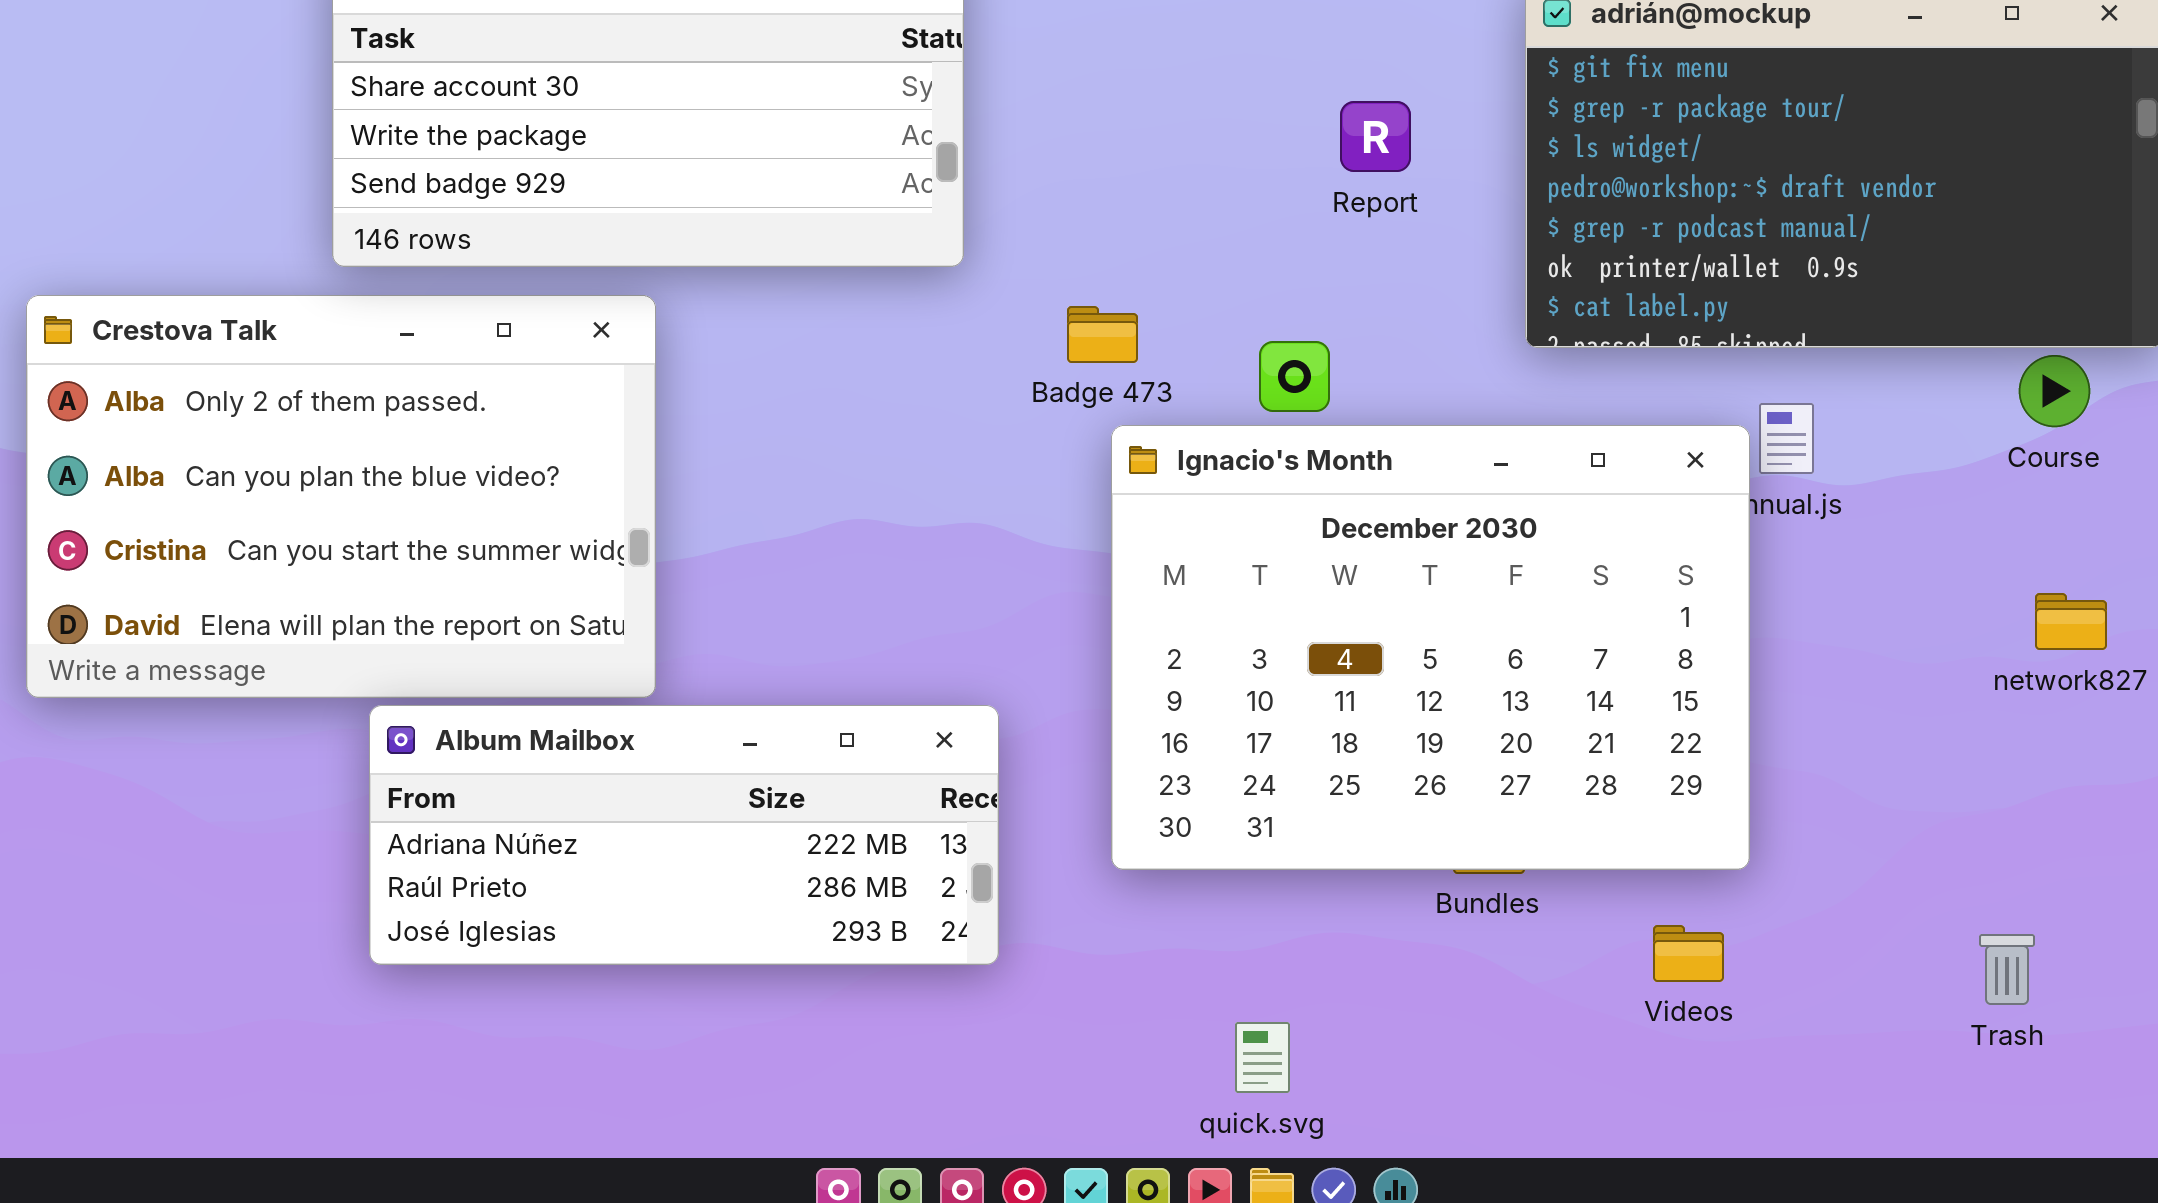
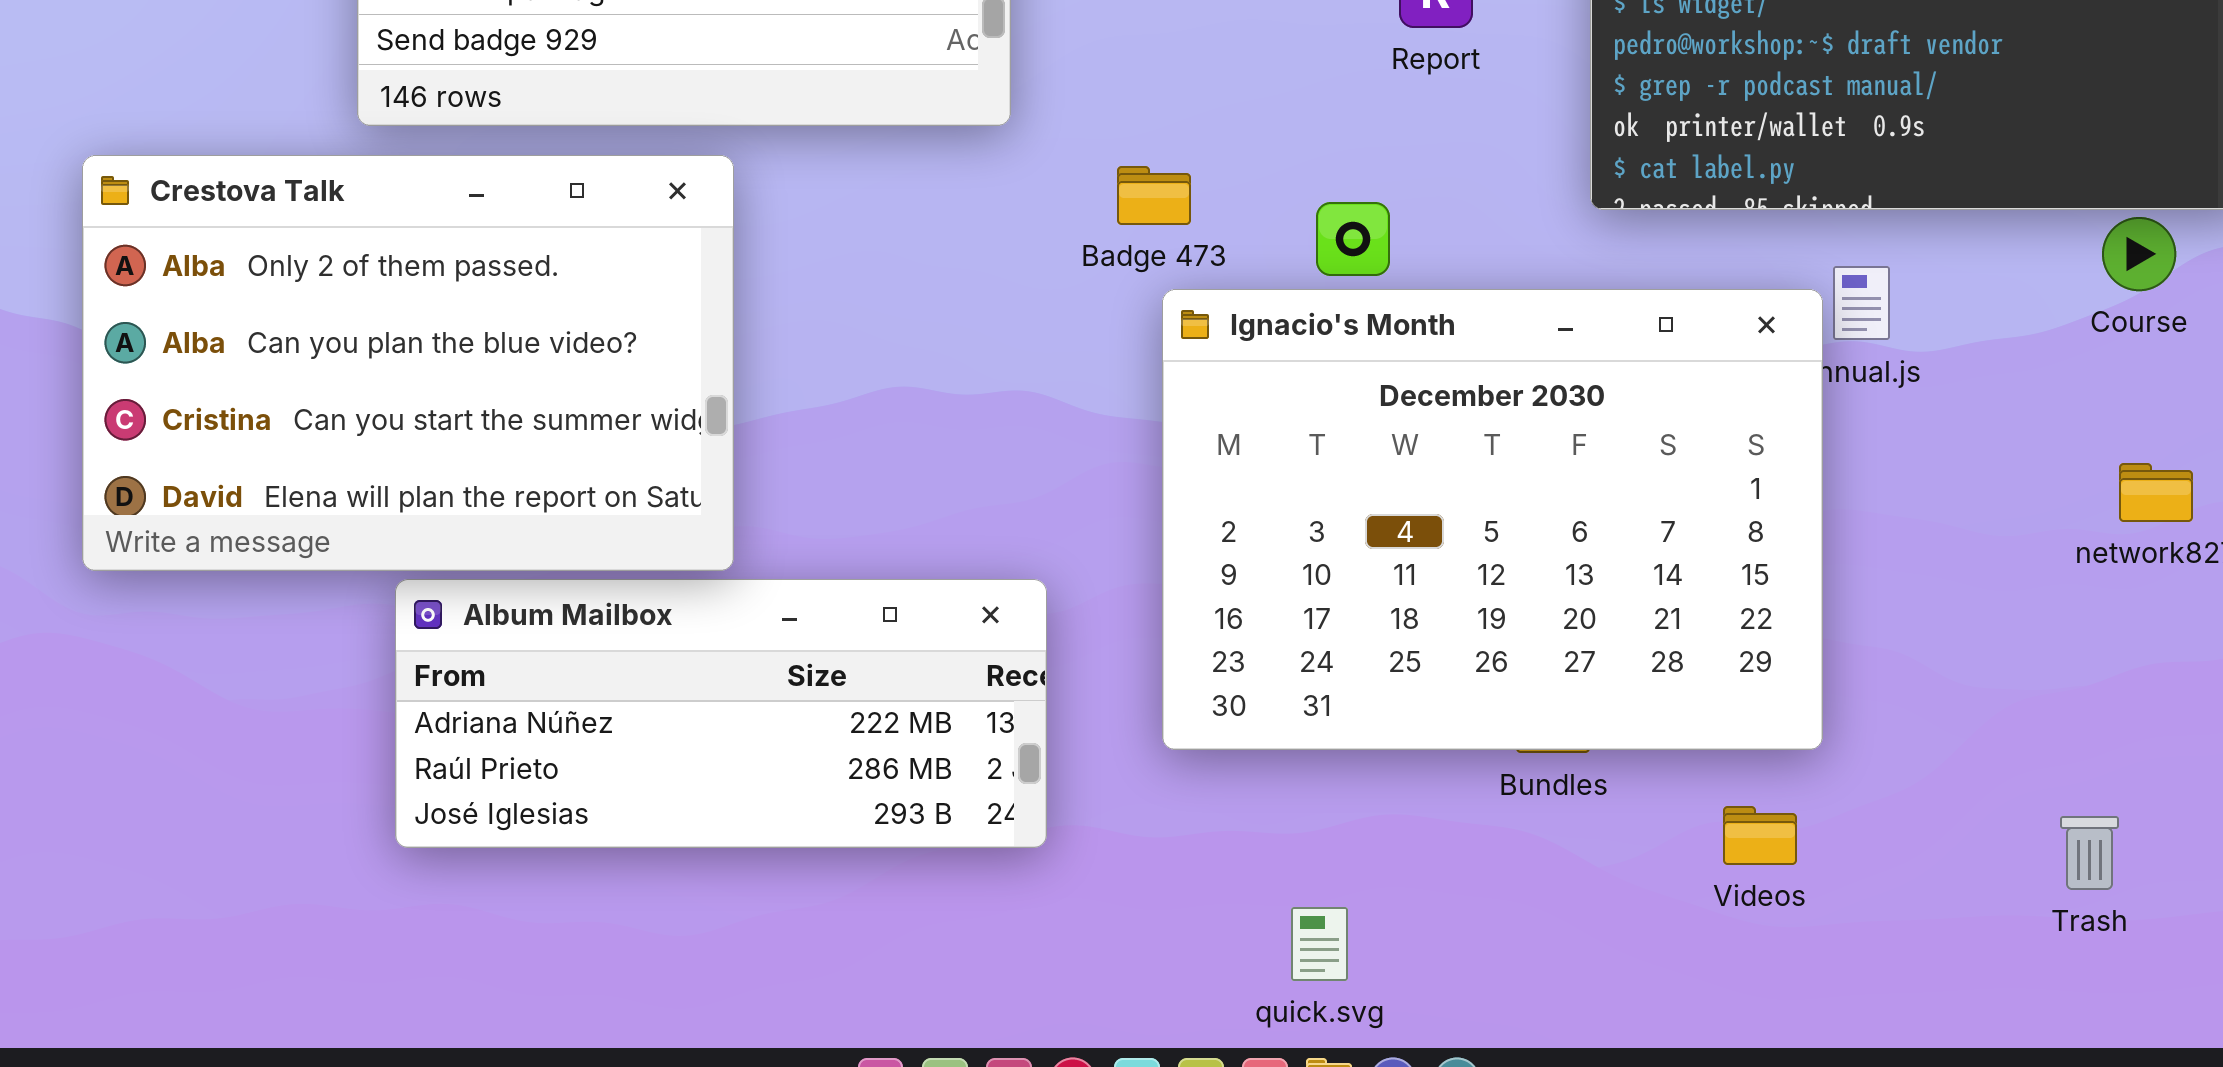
Crestova Talk: [26,295,656,698] -> [82,155,734,571], moved

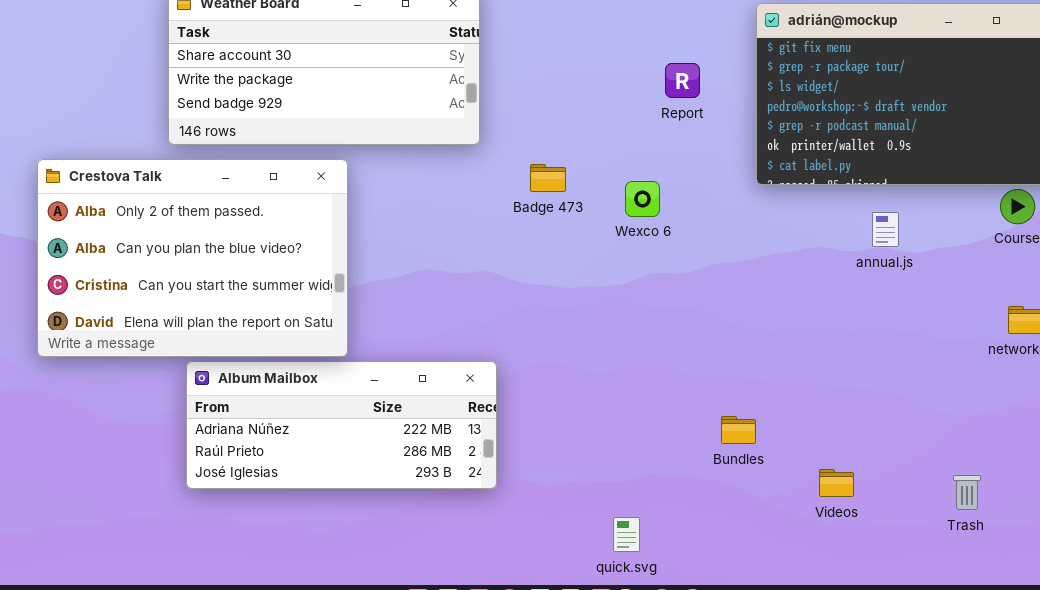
Ignacio's Month: [1162,289,1823,750] -> none, closed
Trash: [2060,816,2119,890] -> [953,475,981,510], moved

